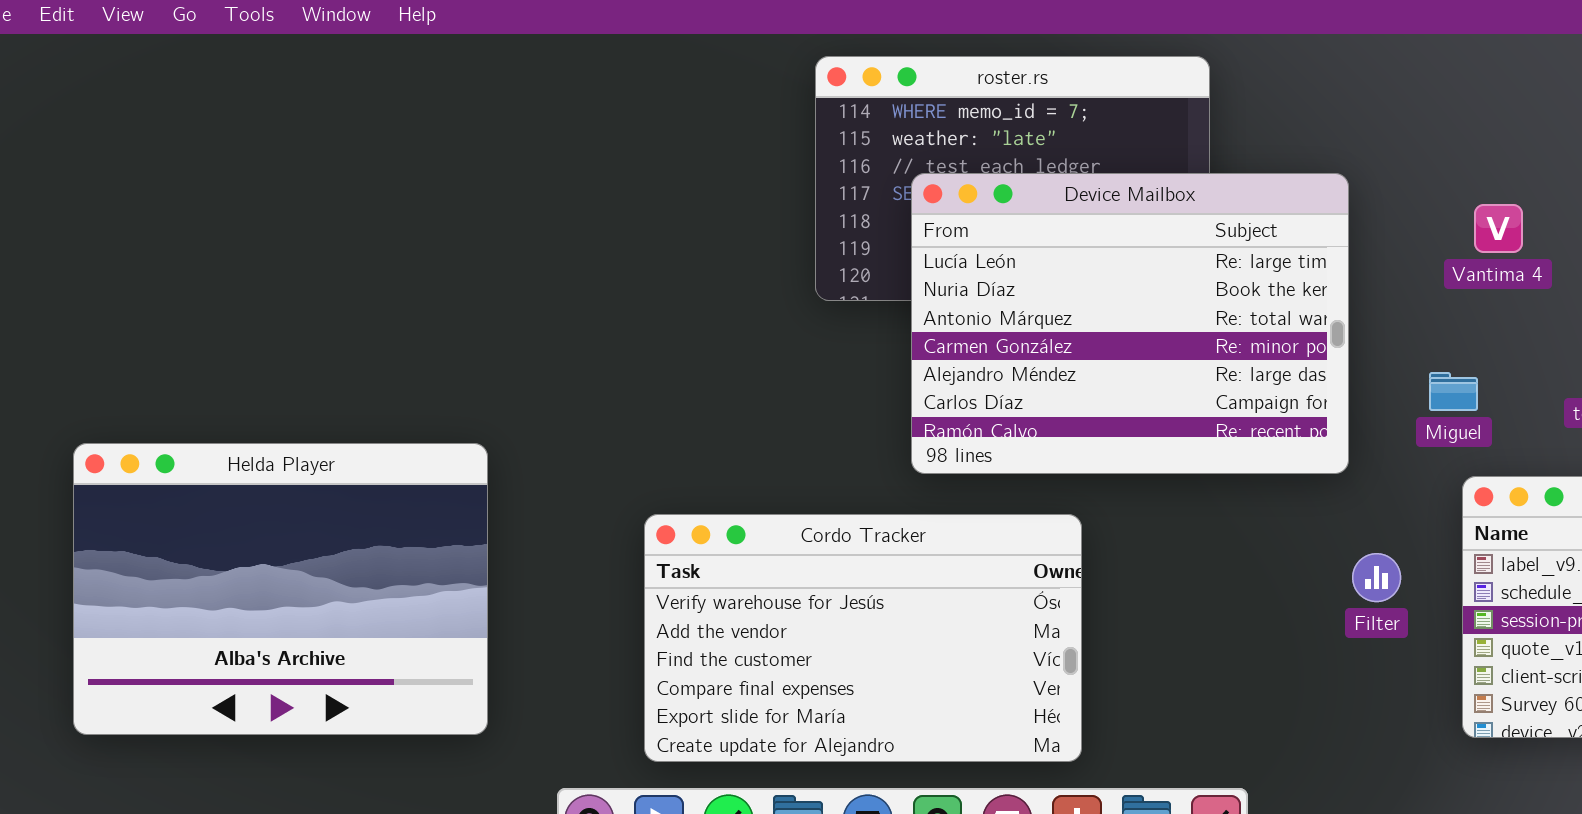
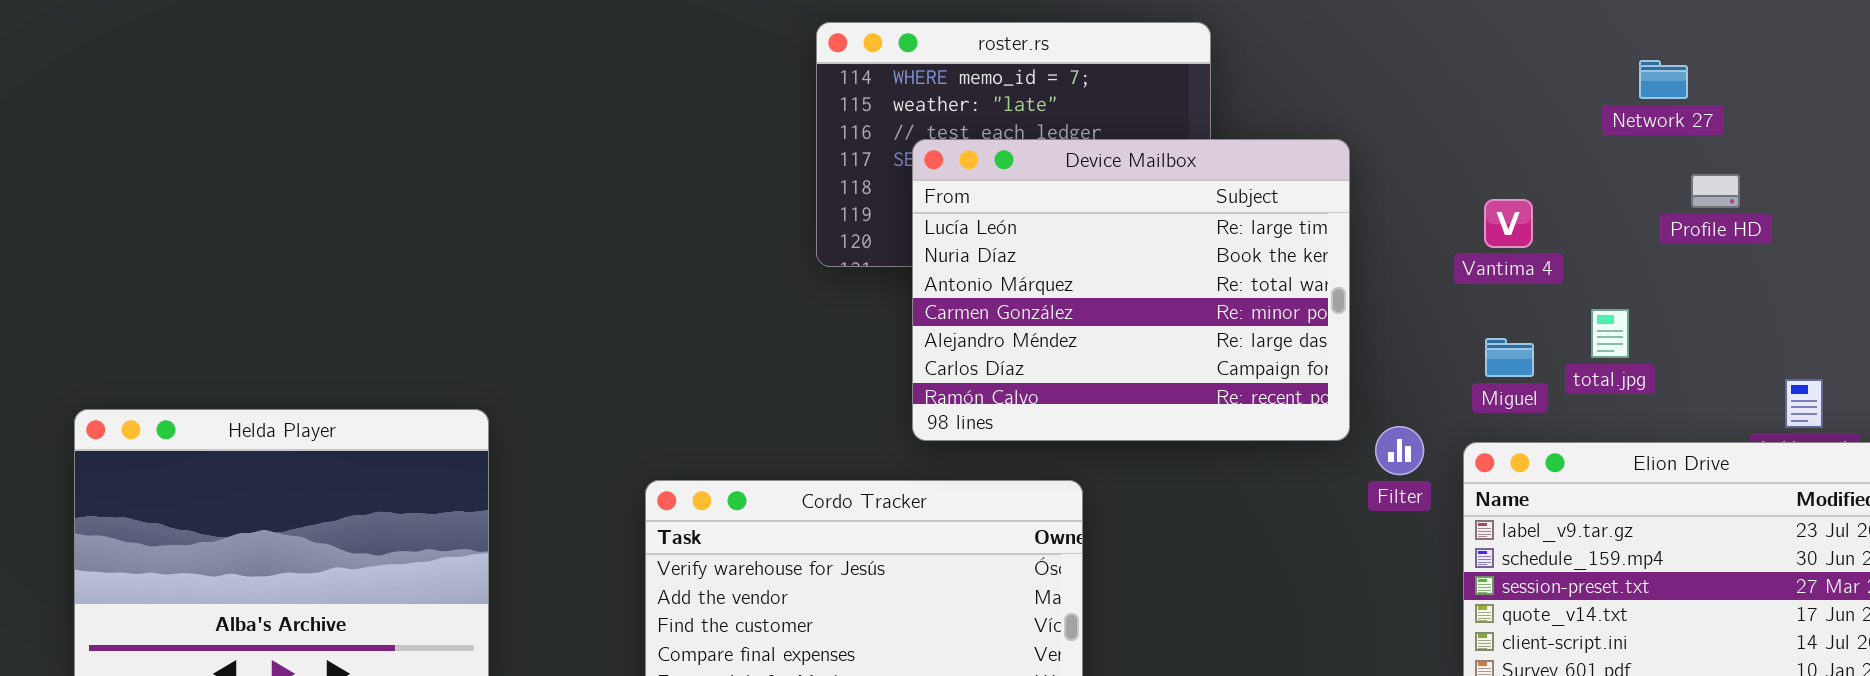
Vantima 4: [1474,204,1523,253] -> [1484,199,1533,248], moved
Miguel: [1429,372,1478,411] -> [1485,338,1534,377], moved
Filter: [1352,553,1401,602] -> [1375,426,1424,475], moved

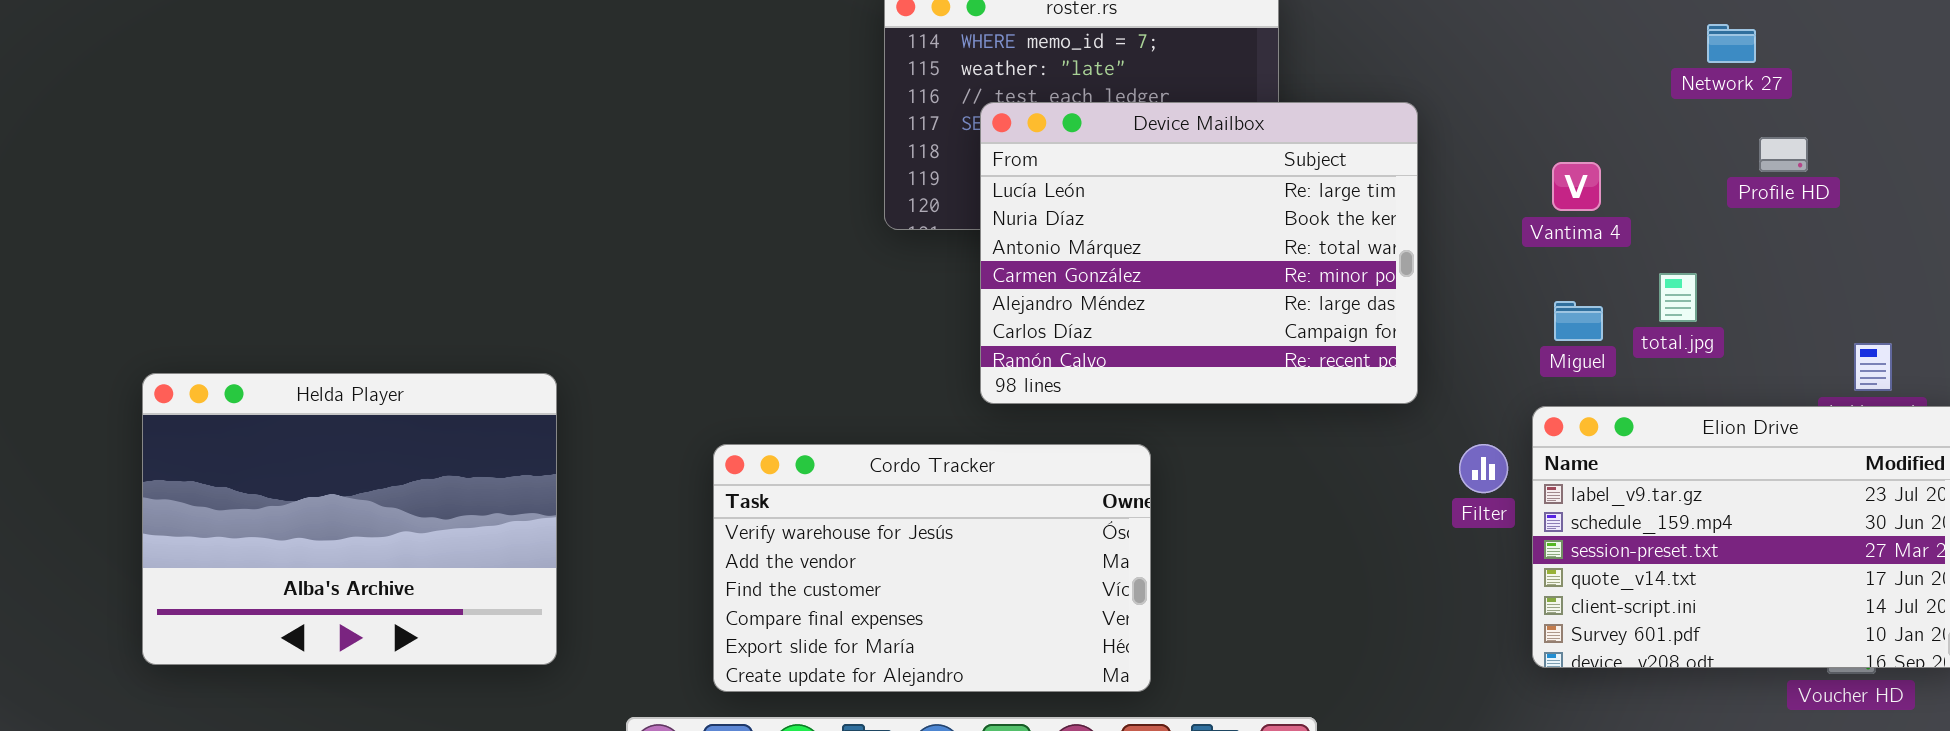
Filter: [1375,426,1424,475] -> [1459,444,1508,493], moved

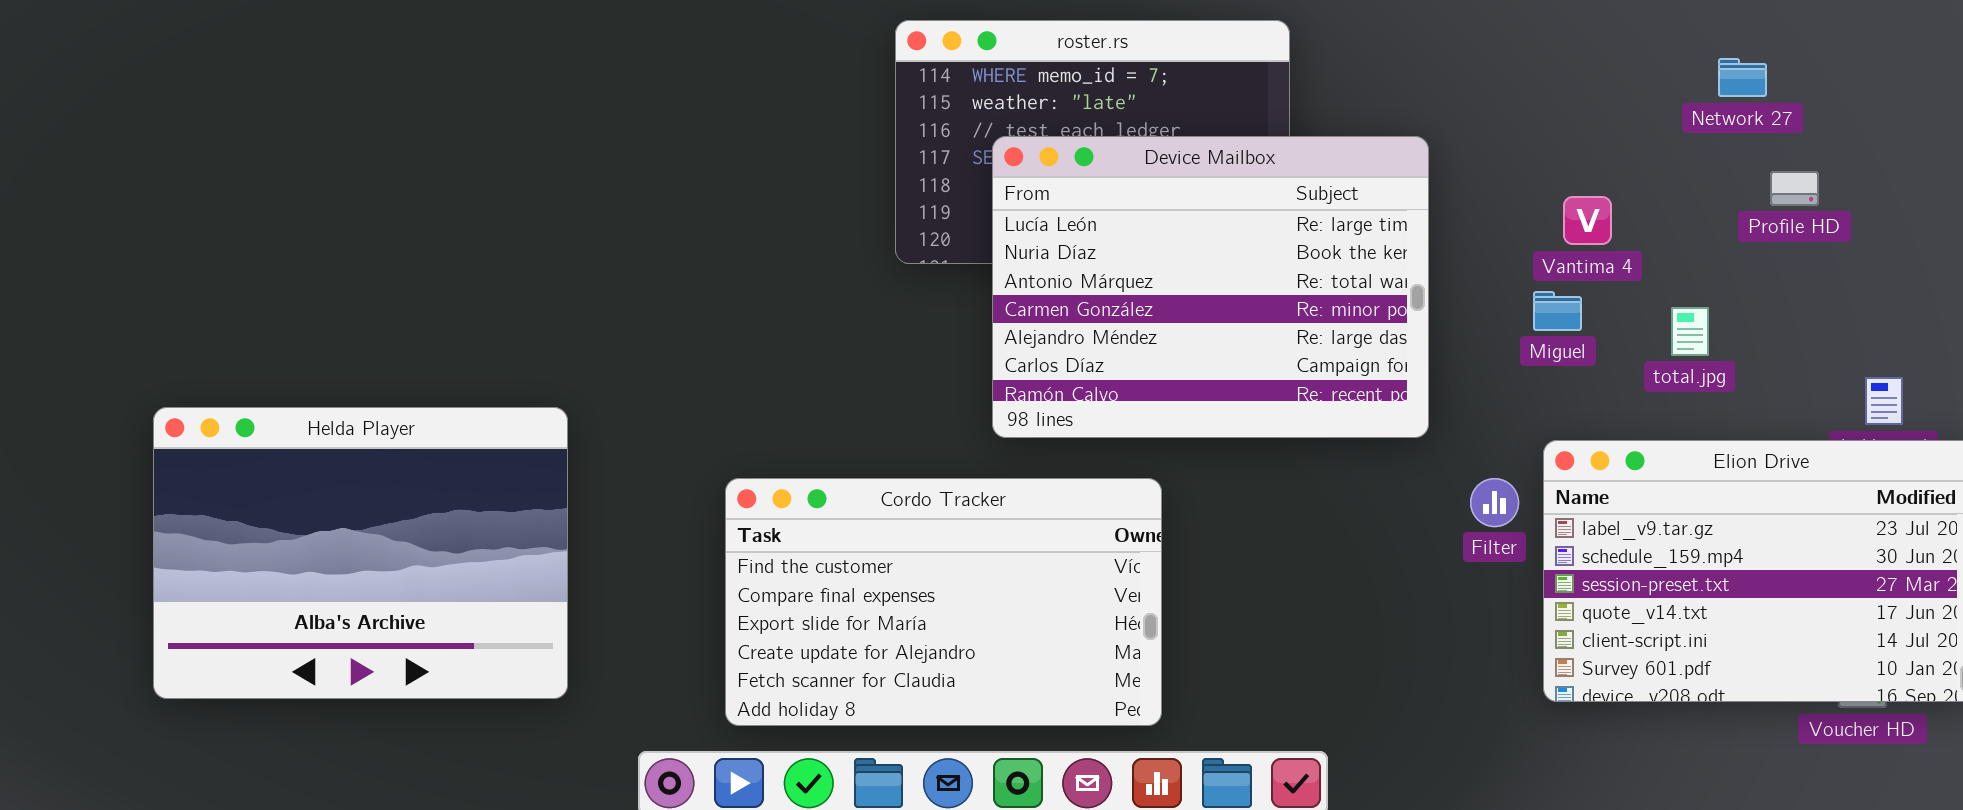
Miguel: [1554,301,1603,341] -> [1533,291,1582,331], moved
Cordo Tracker: [713,444,1151,692] -> [725,478,1162,726], scrolled down 2 rows

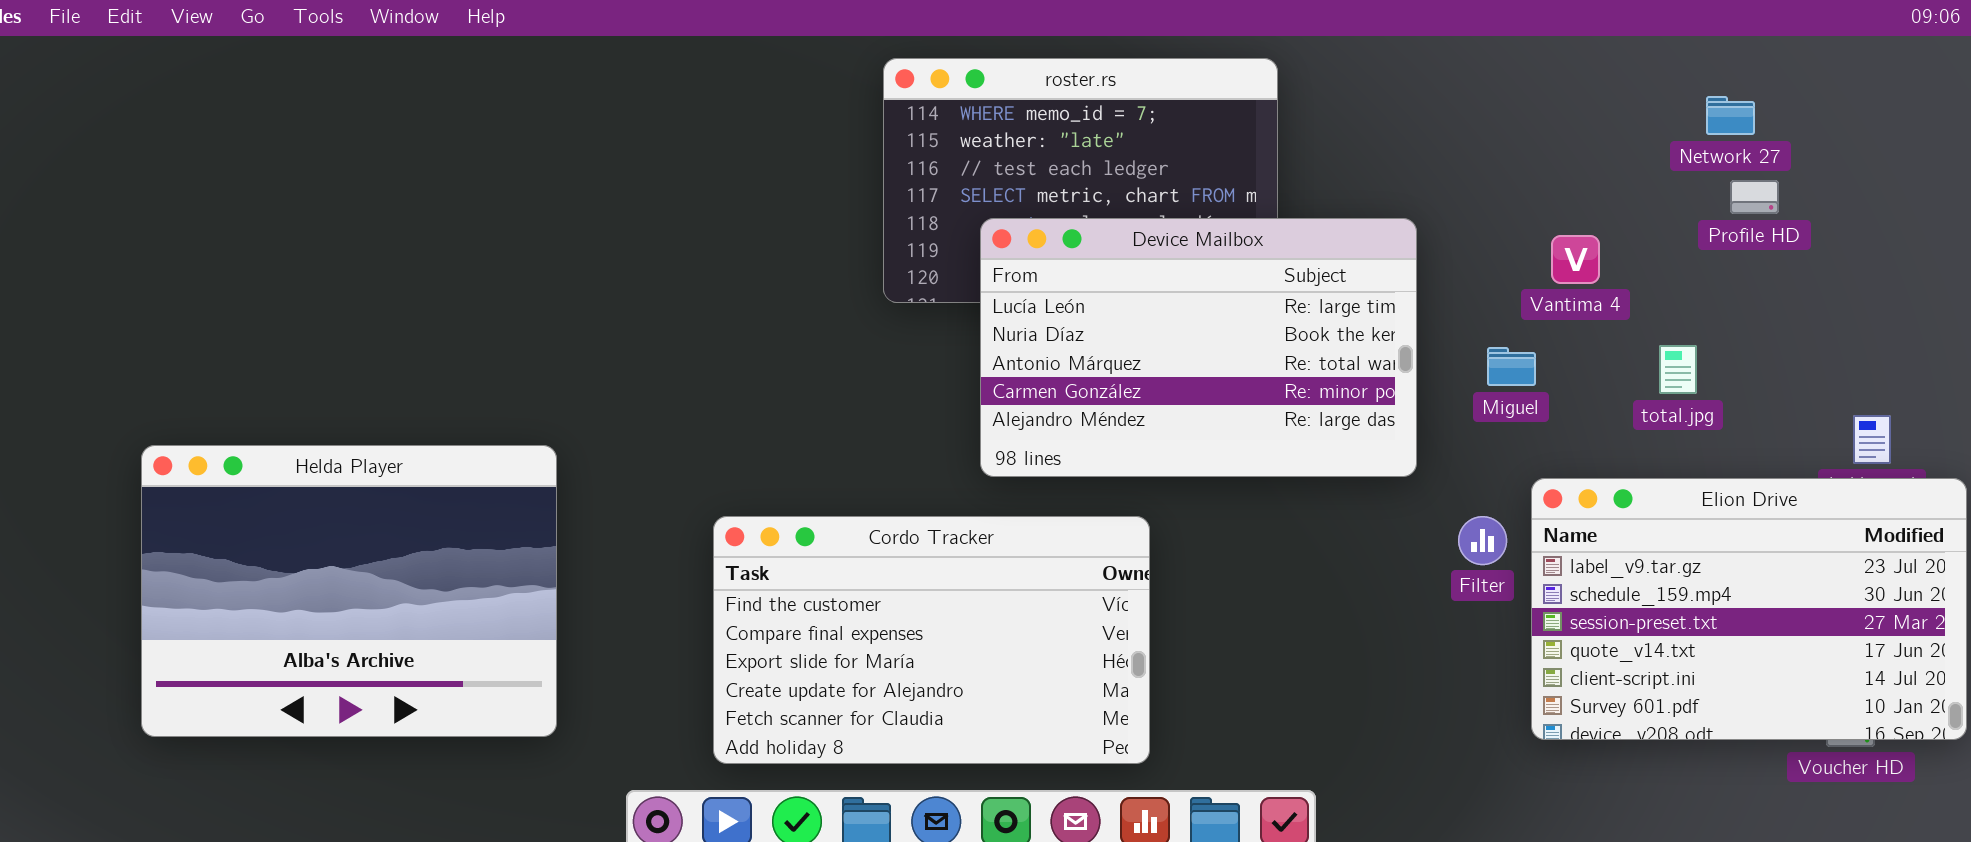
Device Mailbox: [992,136,1429,438] -> [980,218,1417,477], resized
Profile HD: [1770,171,1819,206] -> [1730,180,1779,214], moved
Miguel: [1533,291,1582,331] -> [1487,347,1536,386], moved

